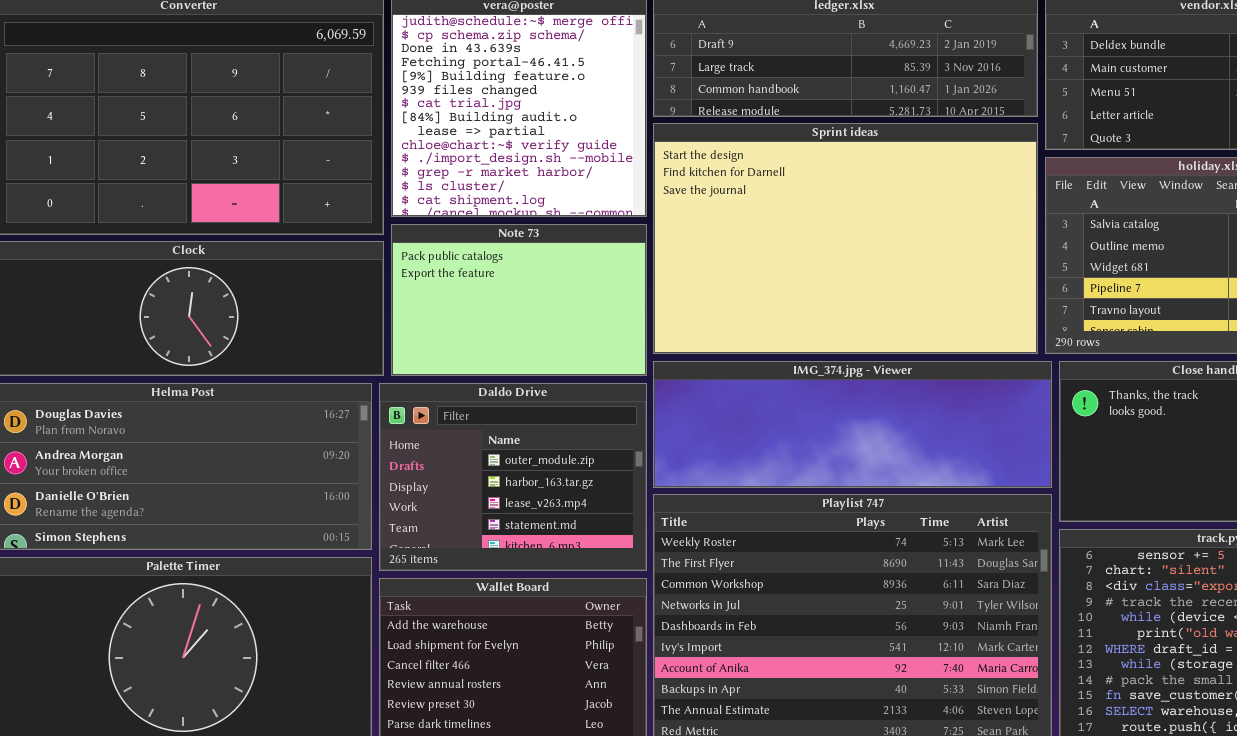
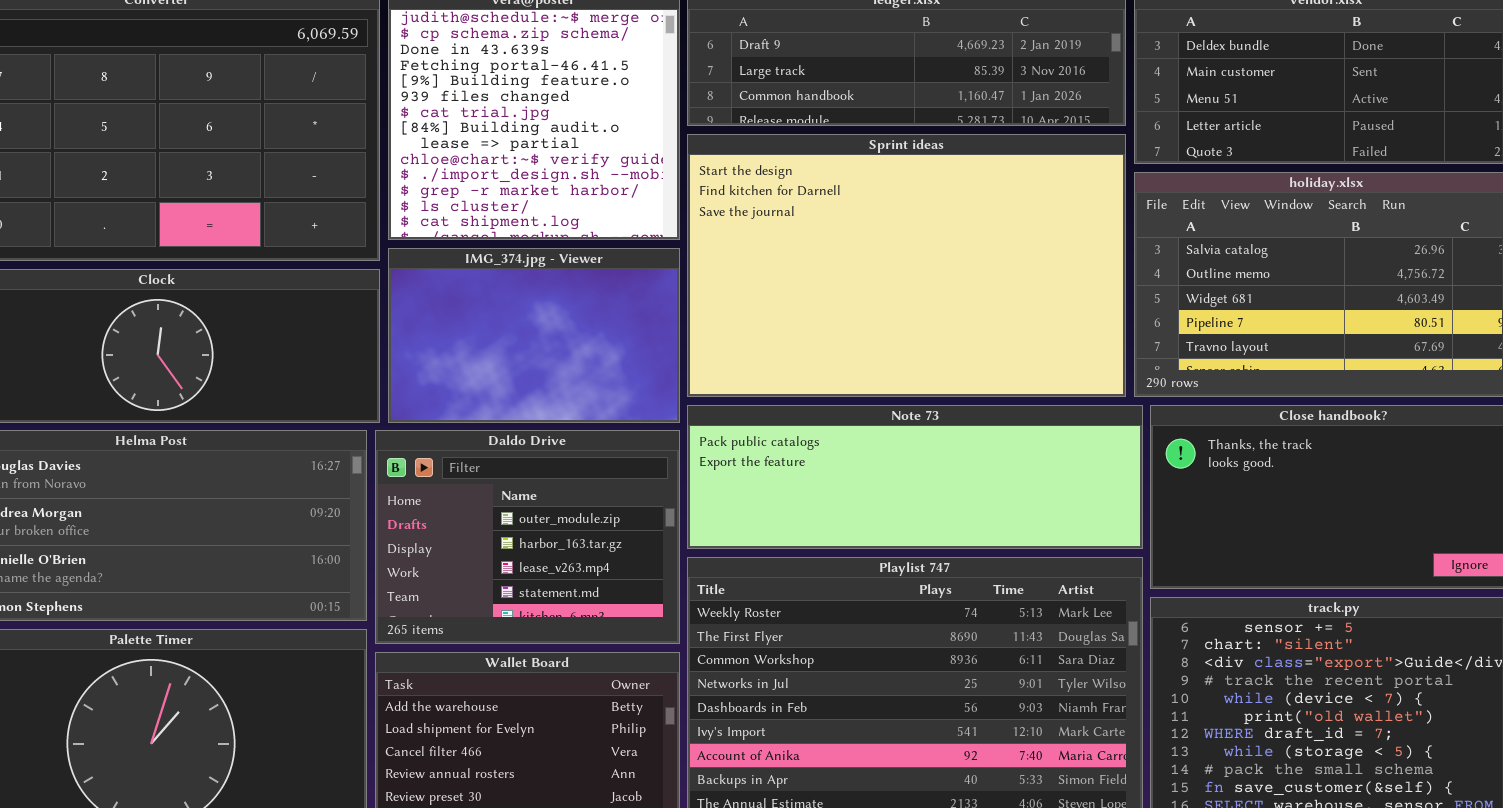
Note 73: [391,224,647,376] -> [687,405,1143,549], moved, resized
IMG_374.jpg - Viewer: [653,361,1052,488] -> [388,248,680,423], moved, resized

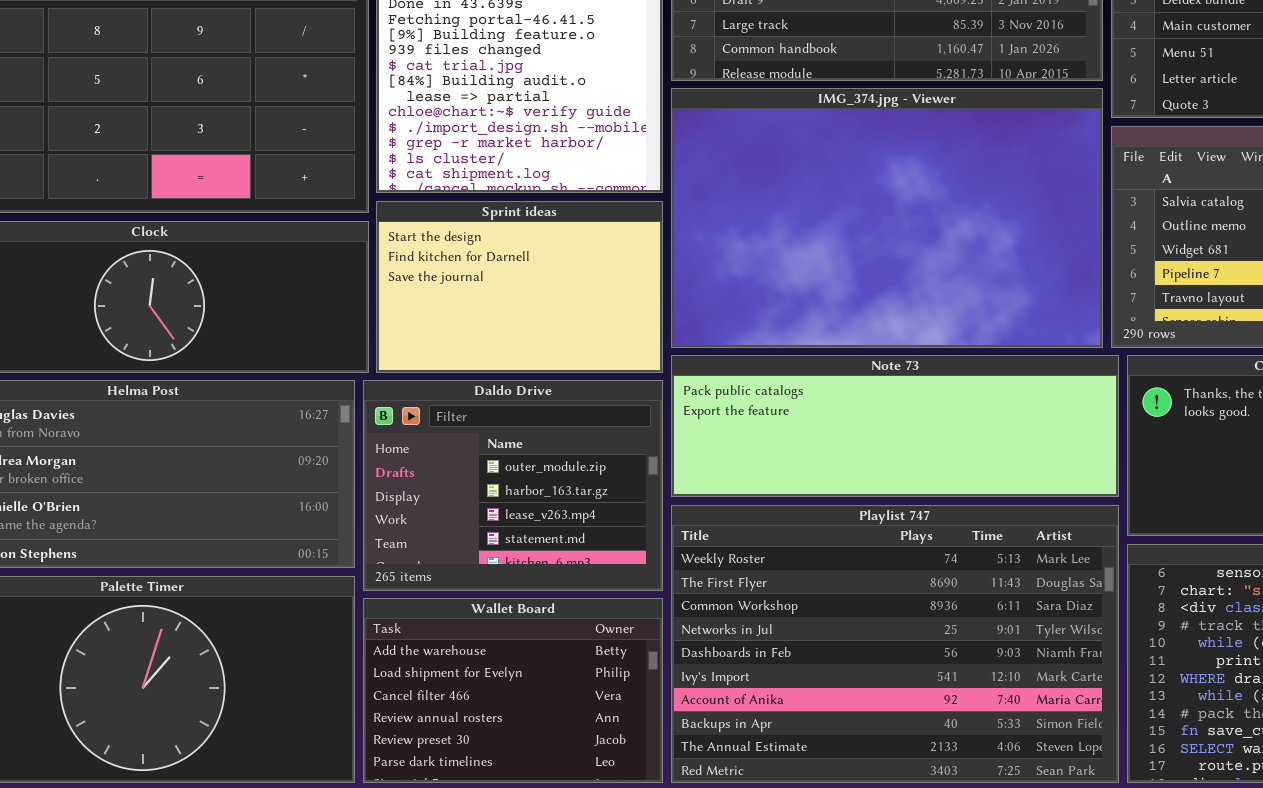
Sprint ideas: [687,134,1126,397] -> [376,201,663,373], moved, resized
IMG_374.jpg - Viewer: [388,248,680,423] -> [671,88,1103,348], moved, resized

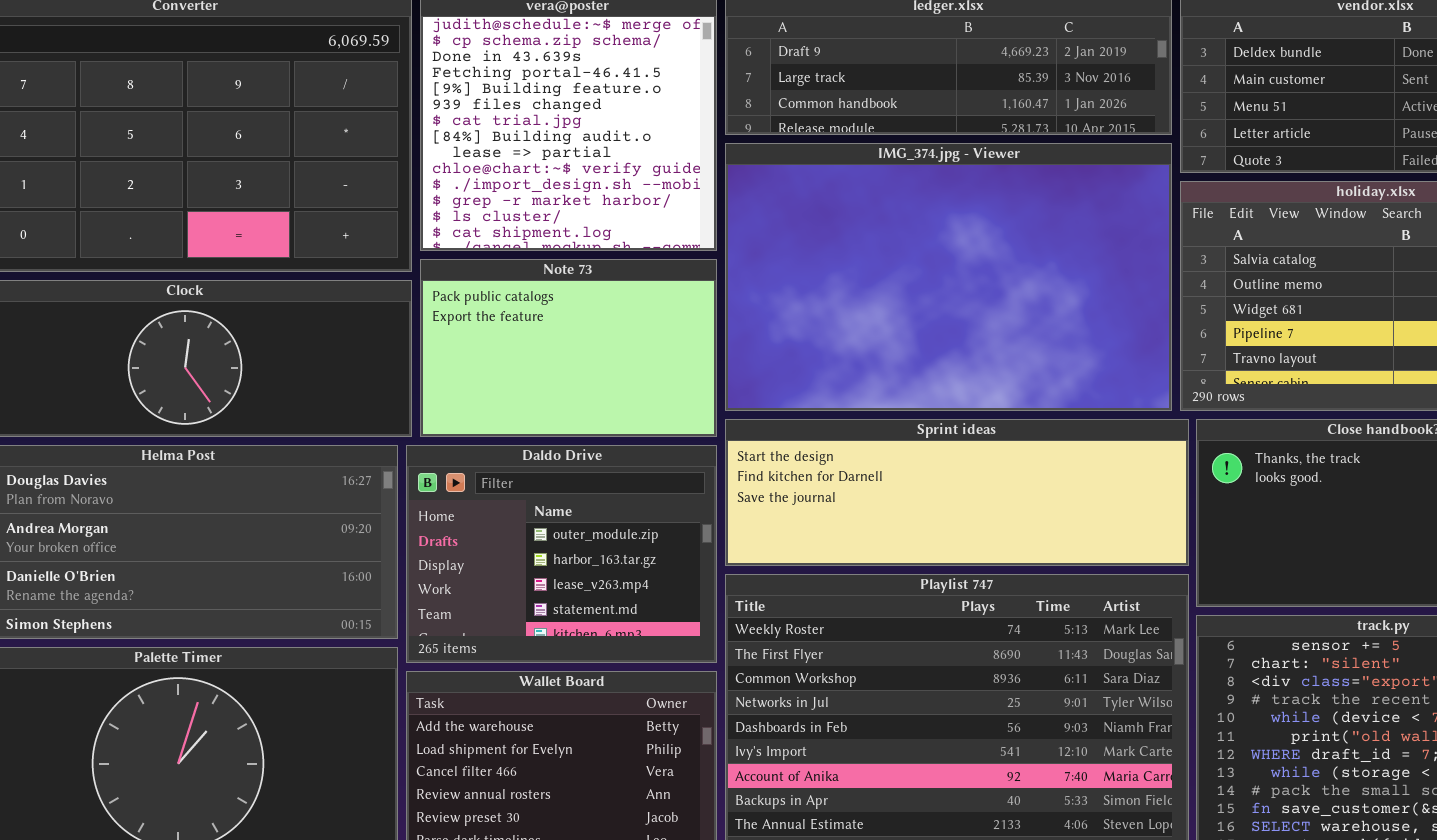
Sprint ideas: [376,201,663,373] -> [725,419,1189,566], moved, resized
Note 73: [671,355,1119,497] -> [420,259,717,437], moved, resized

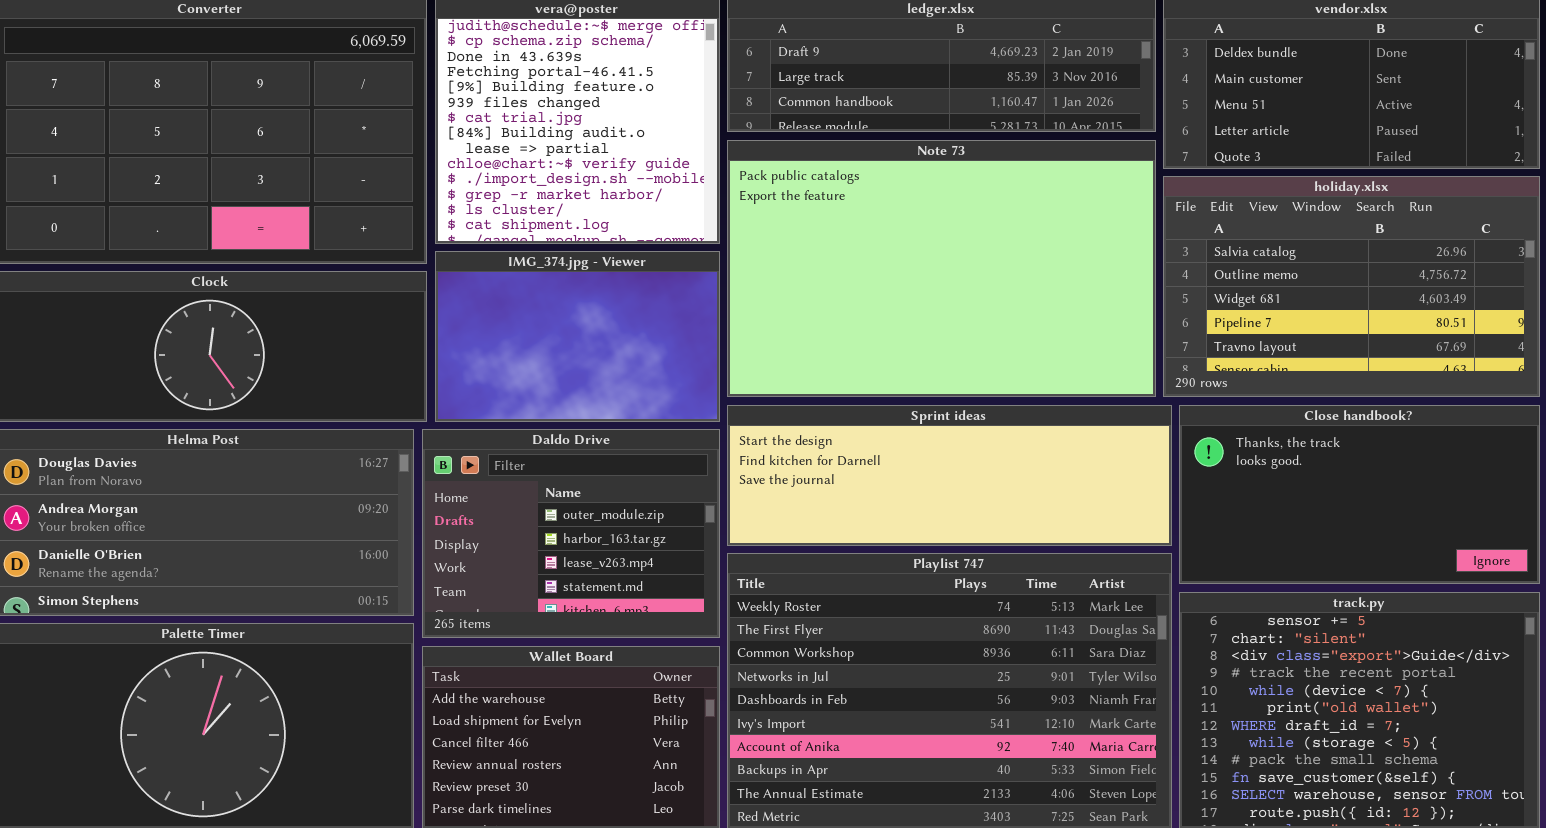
IMG_374.jpg - Viewer: [725,143,1172,411] -> [435,251,720,422], moved, resized
Note 73: [420,259,717,437] -> [727,140,1156,397], moved, resized

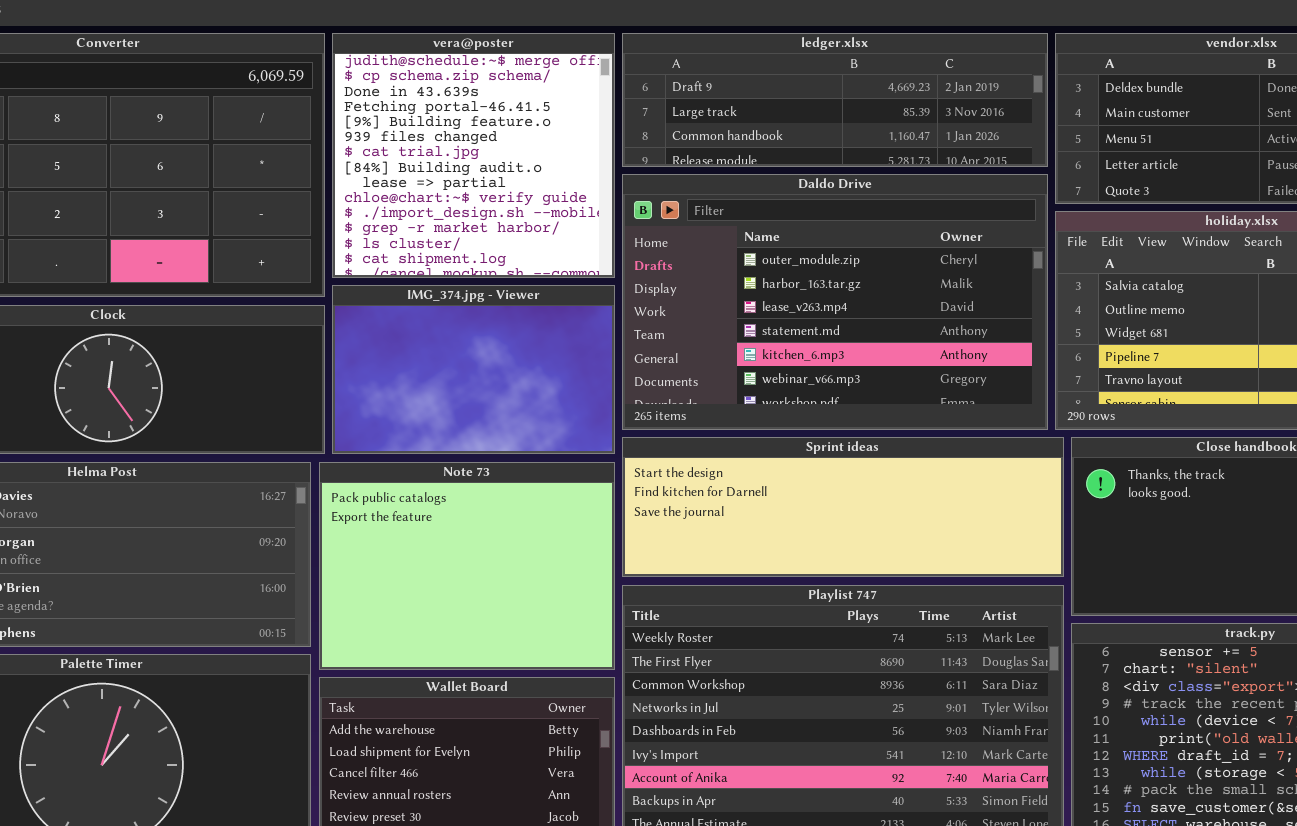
Note 73: [727,140,1156,397] -> [319,462,615,670], moved, resized
Daldo Drive: [422,429,720,638] -> [622,174,1048,430], moved, resized

